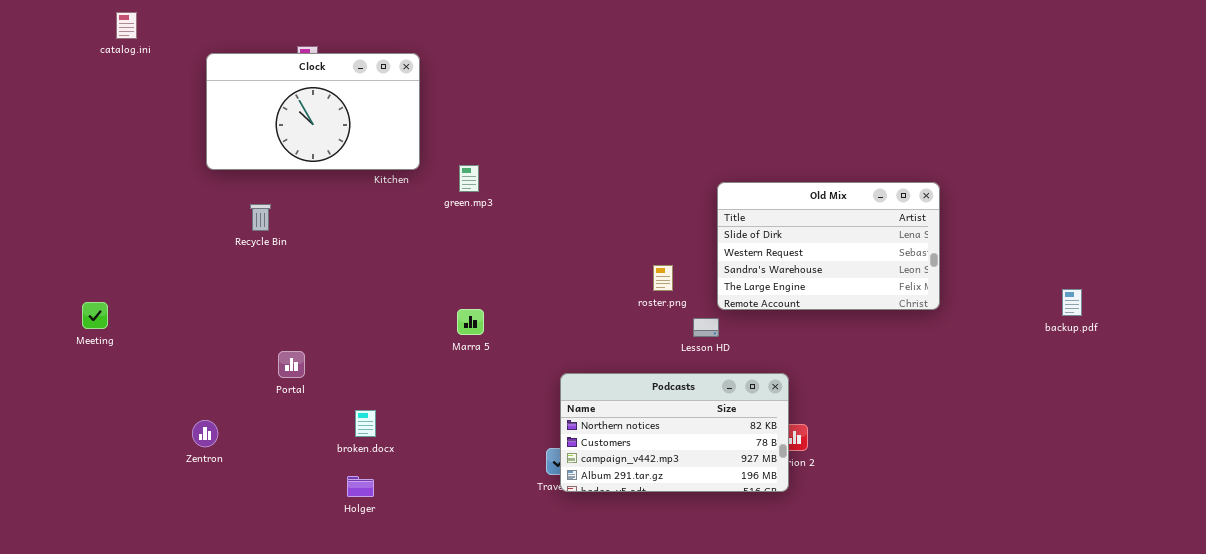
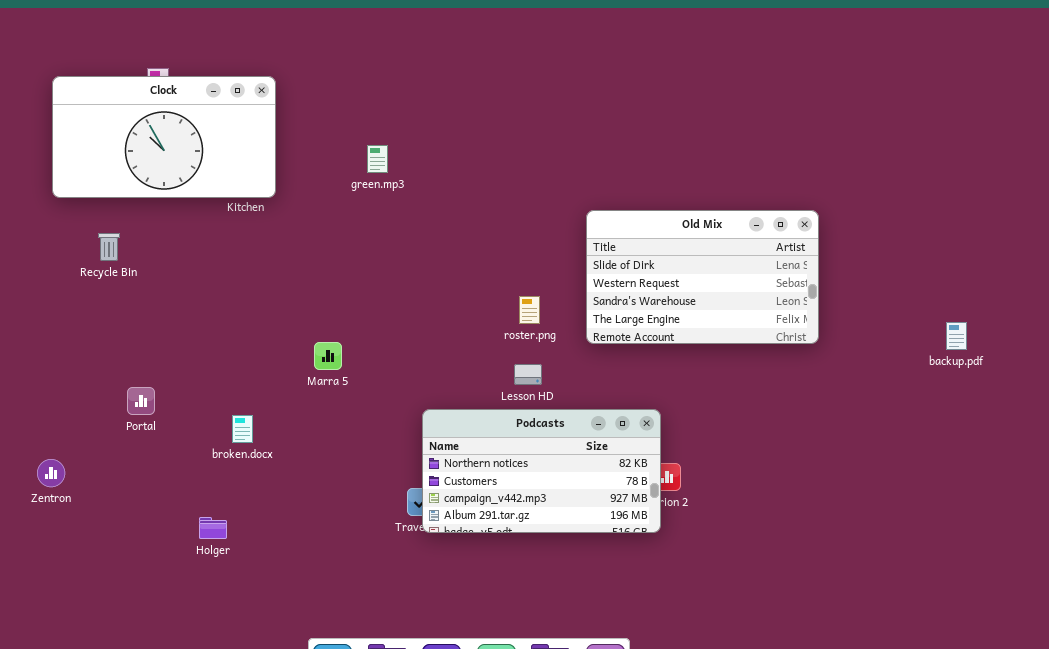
green.mp3: [459,165,479,192] -> [367,145,388,173], moved
Lesson HD: [693,318,719,337] -> [514,364,542,385], moved
broken.docx: [355,410,376,437] -> [232,415,253,443], moved

